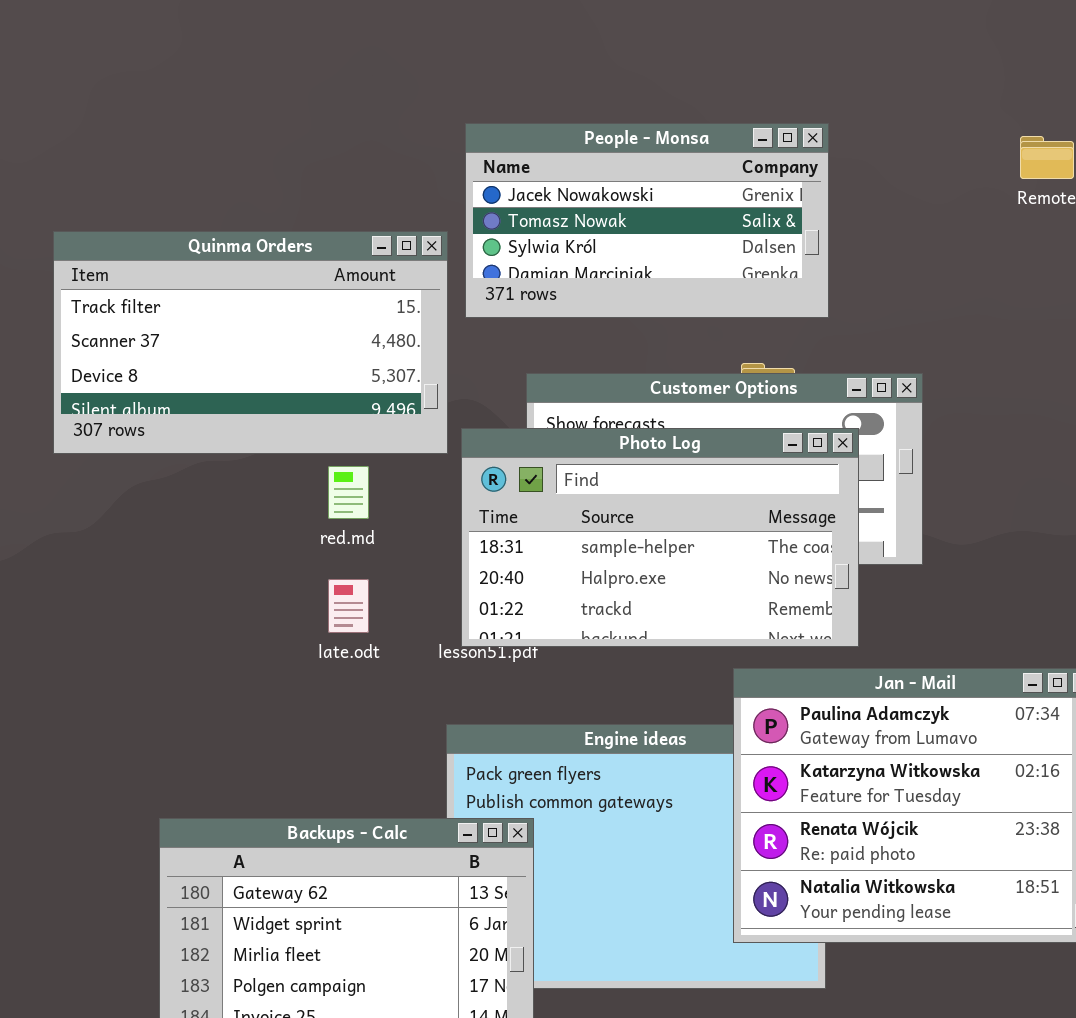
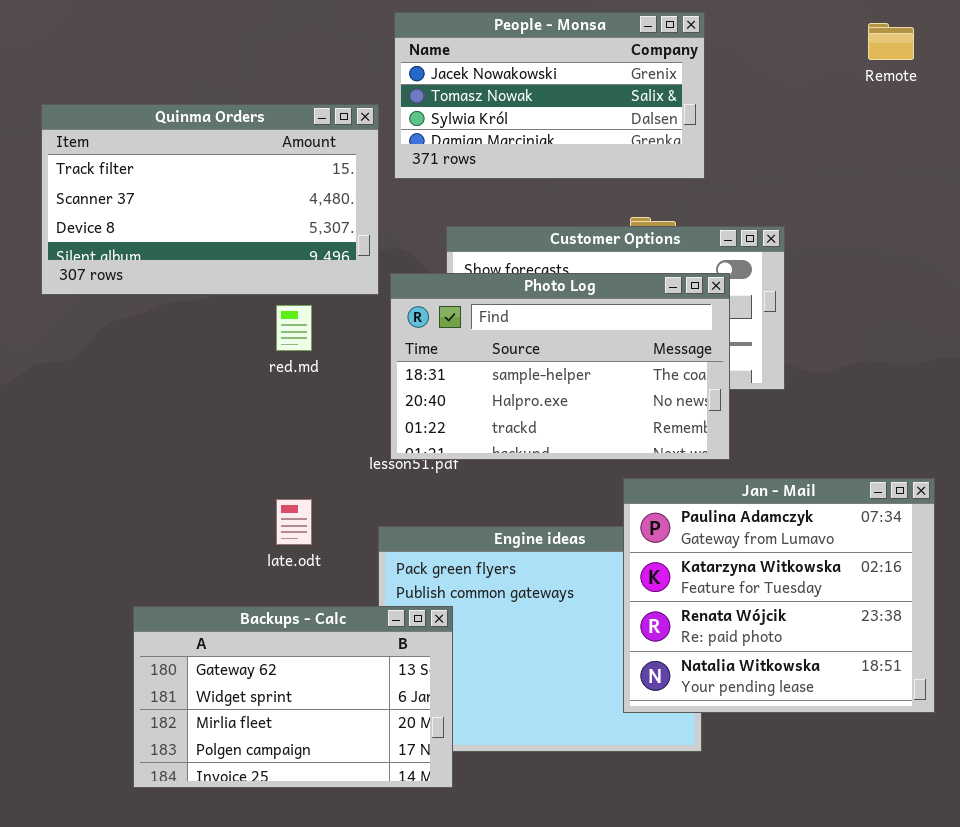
late.odt: [328,579,369,633] -> [276,499,312,545], moved

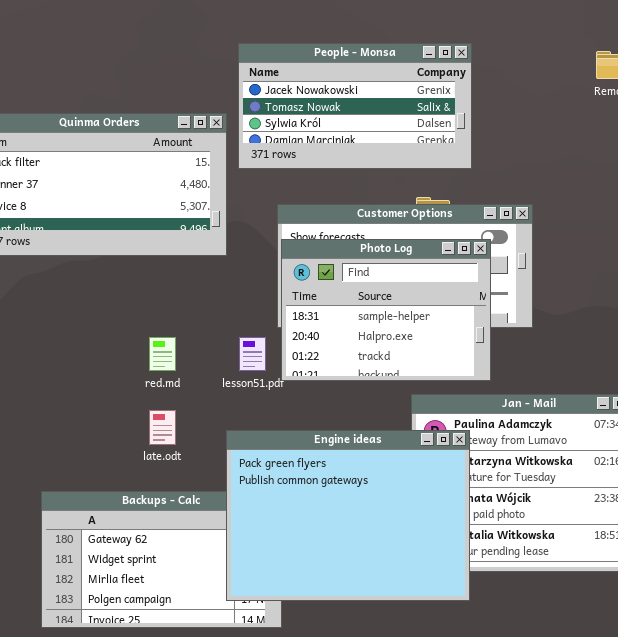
Photo Log: [390,273,730,460] -> [281,239,491,381], resized
red.md: [276,305,312,351] -> [149,337,176,371], moved
Engine ideas: [378,526,702,752] -> [226,430,470,601], raised

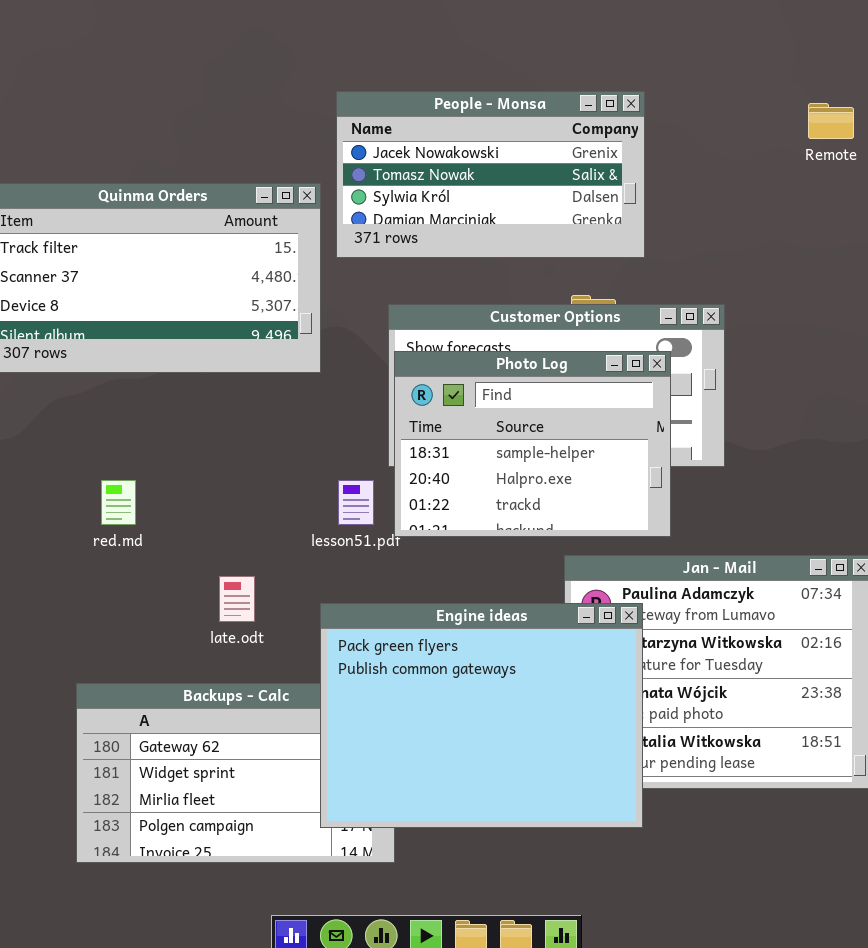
red.md: [149,337,176,371] -> [101,480,136,525], moved

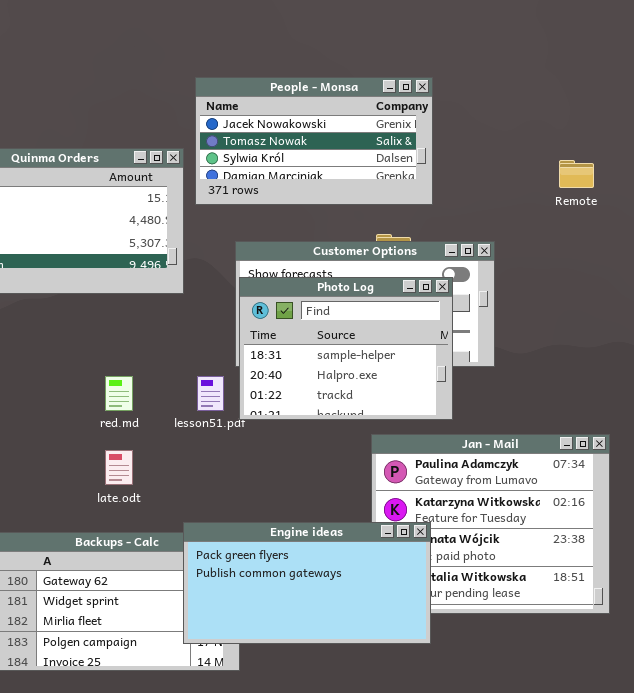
Remote: [808,103,854,139] -> [559,160,594,188], moved
red.md: [101,480,136,525] -> [105,376,133,411], moved
Engine ideas: [320,603,643,828] -> [183,522,431,644], resized

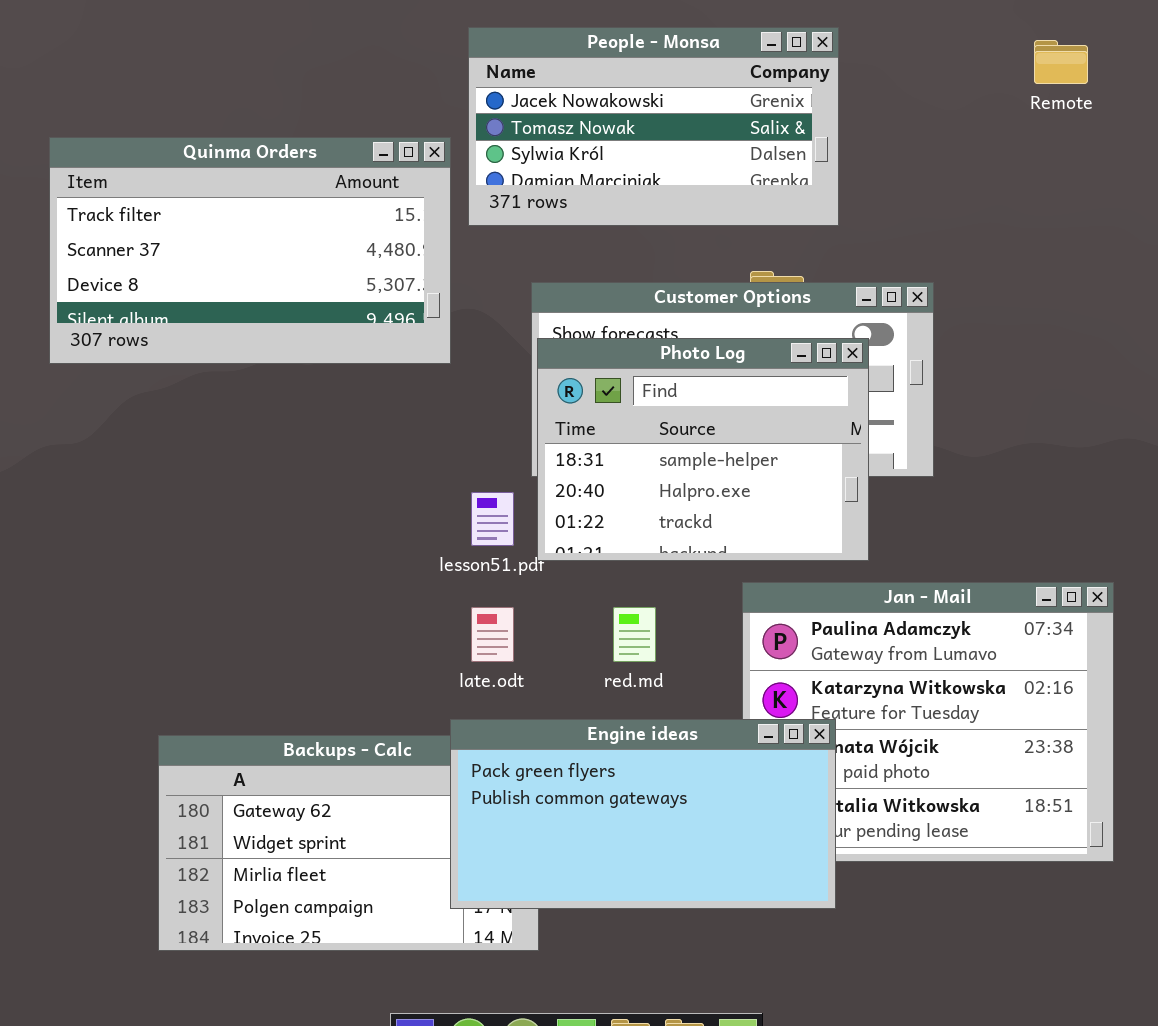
Remote: [559,160,594,188] -> [1034,40,1088,84], moved
red.md: [105,376,133,411] -> [613,607,656,662], moved
late.odt: [105,450,133,485] -> [471,607,514,662], moved

